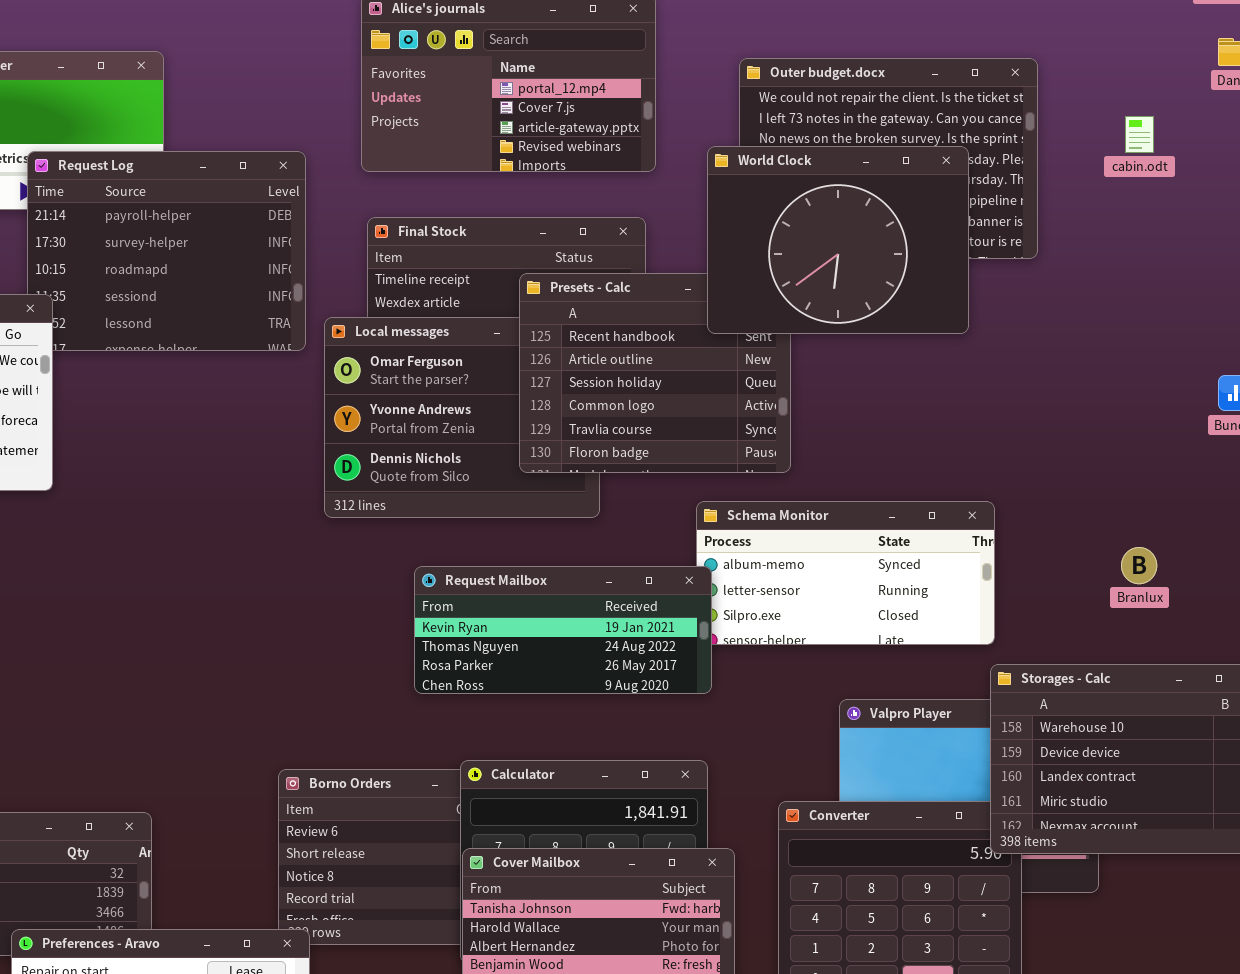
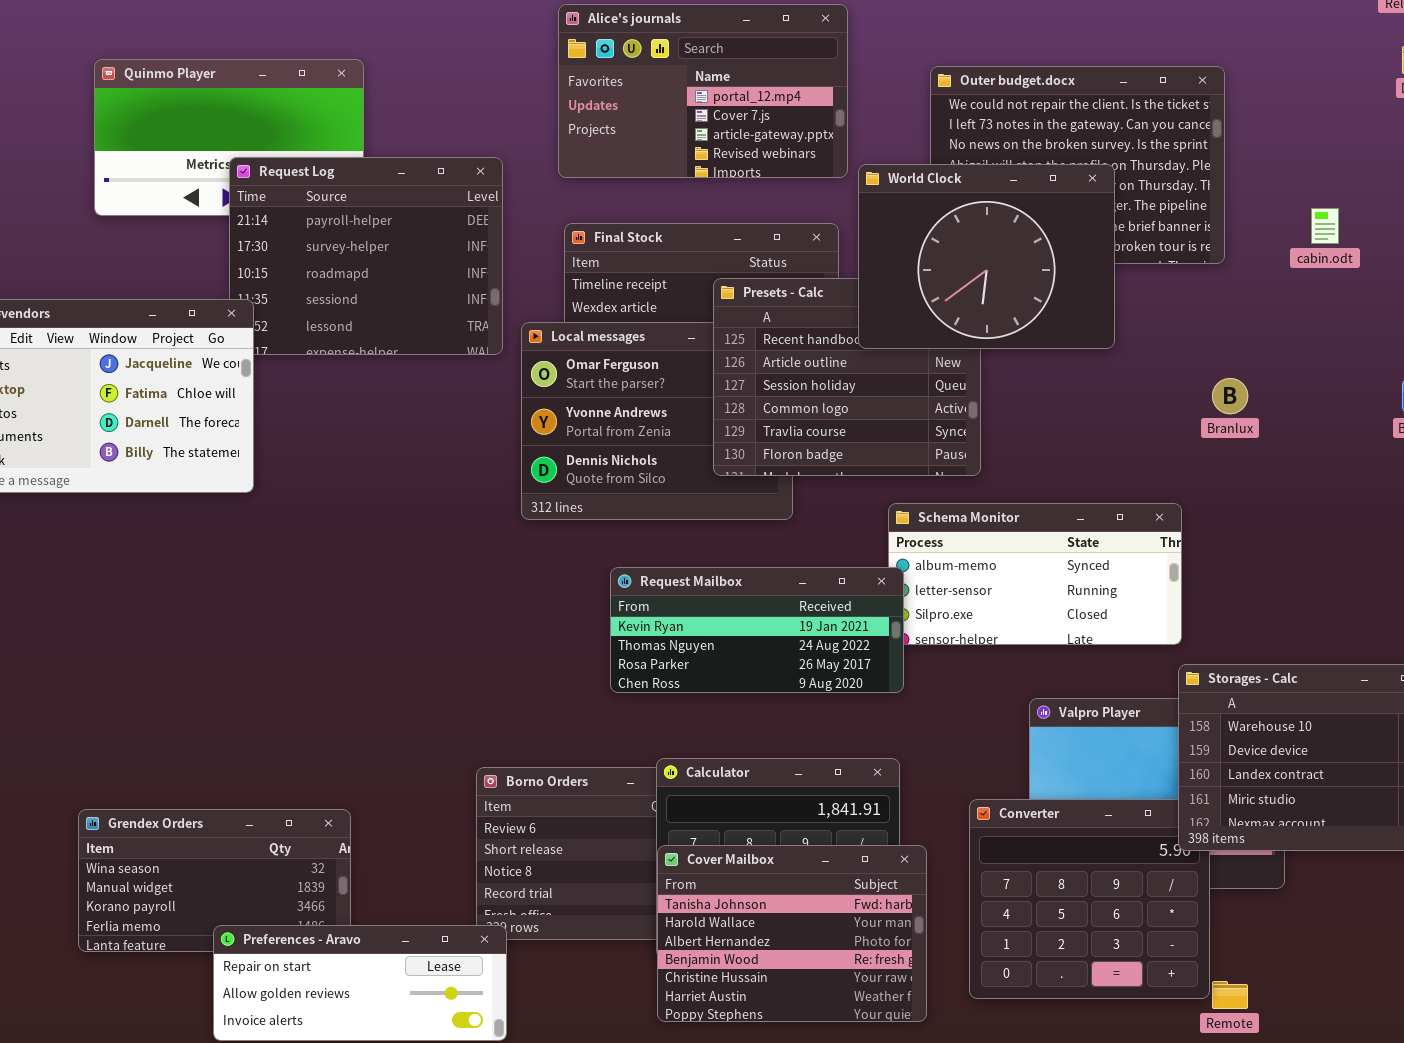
cabin.odt: [1125,116,1154,153] -> [1311,208,1339,244], moved
World Clock: [707,146,969,334] -> [858,164,1115,349], moved
Branlux: [1121,547,1157,584] -> [1212,378,1248,414], moved

